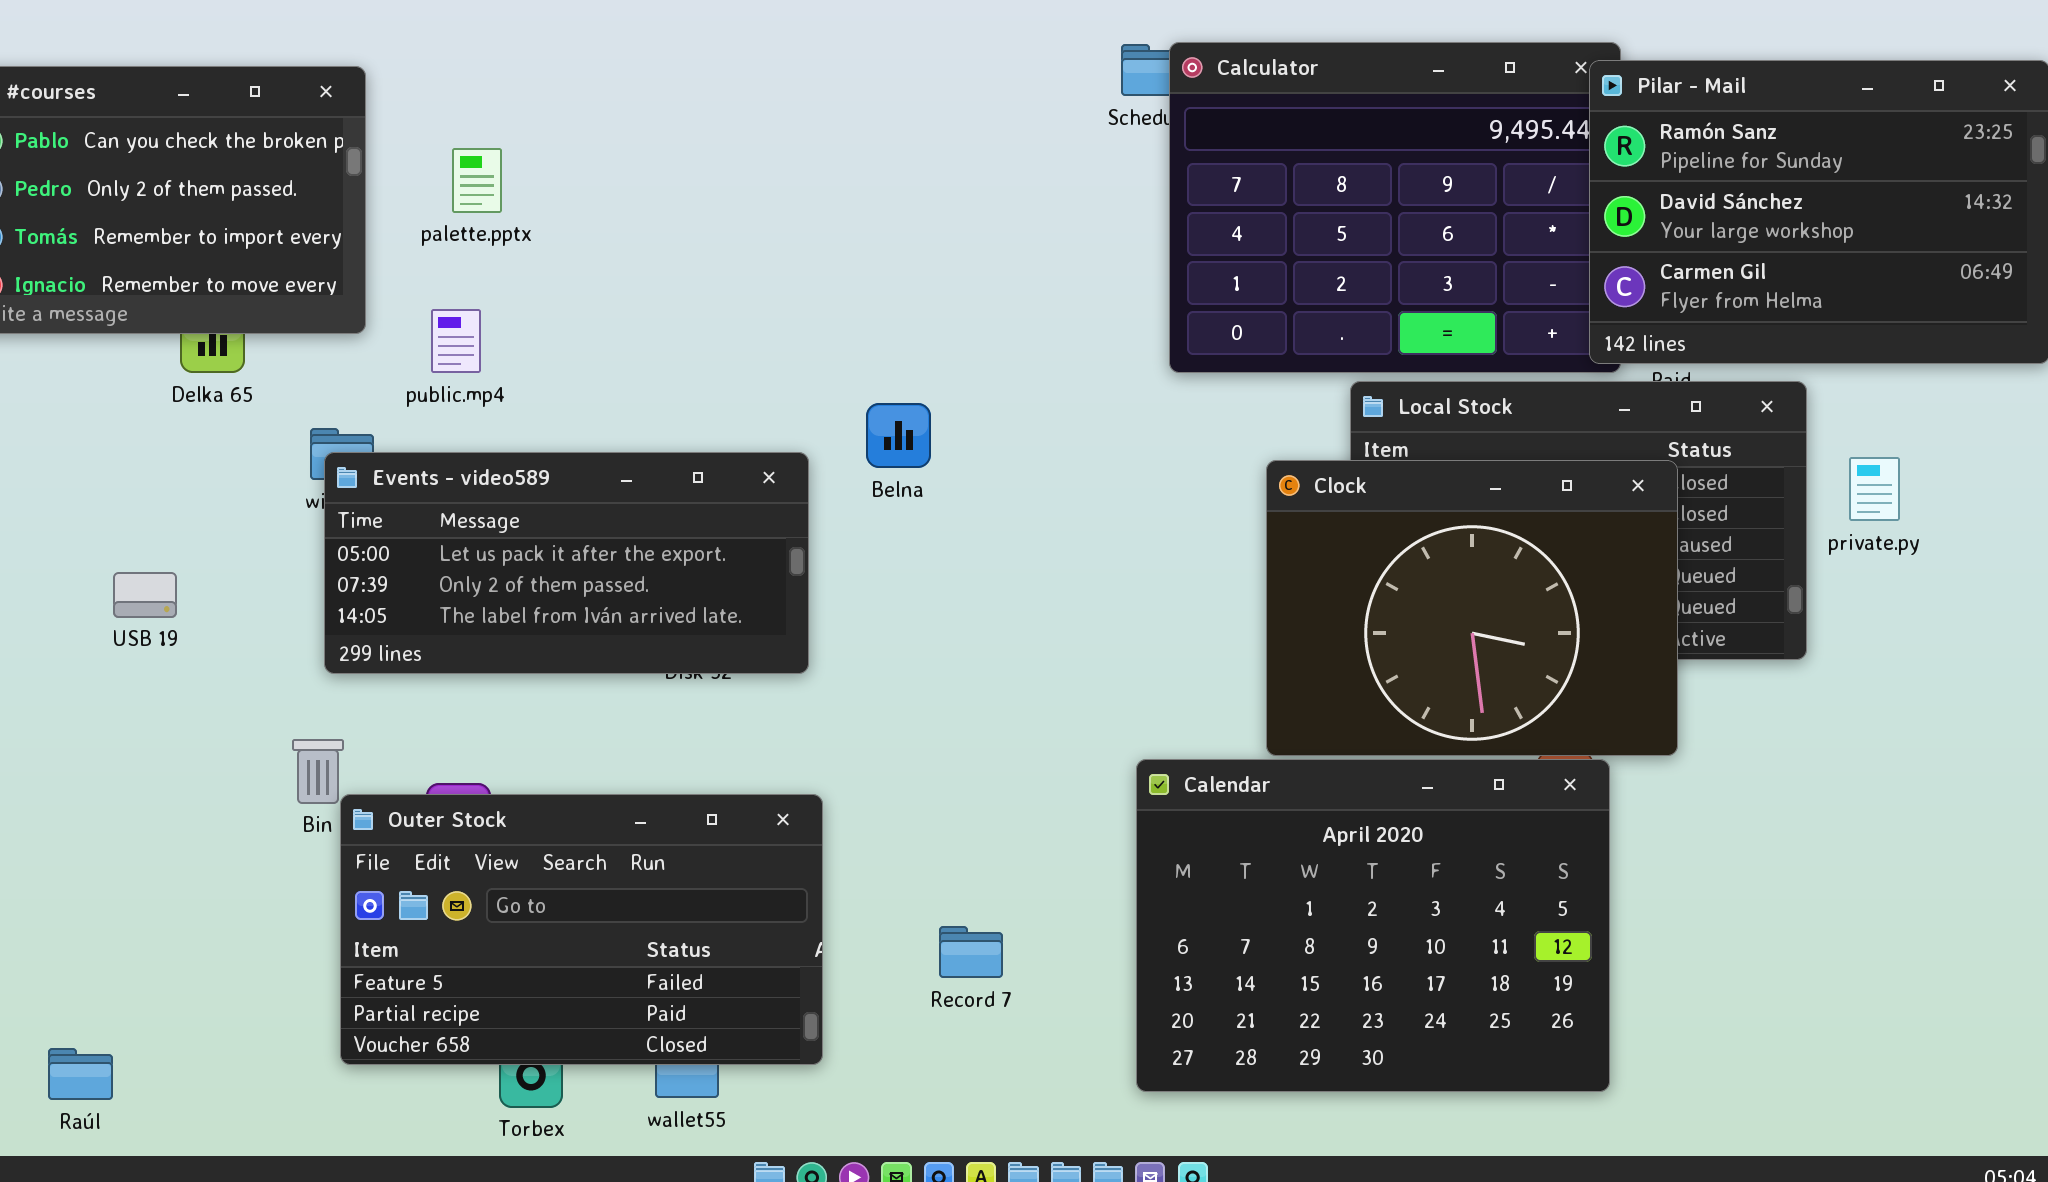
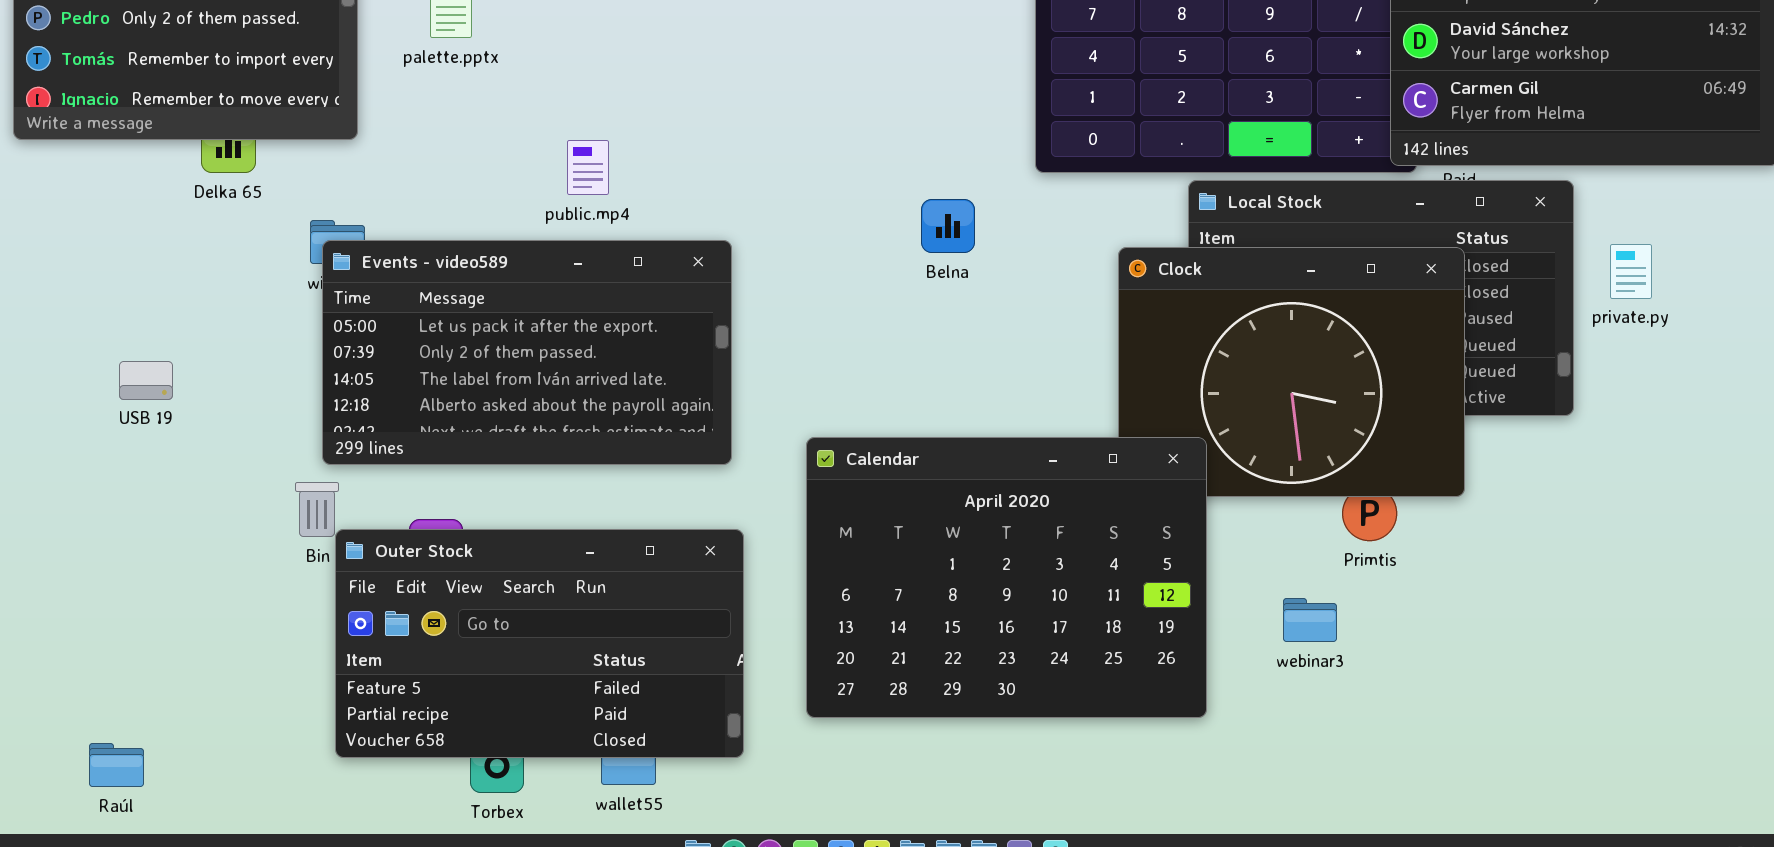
public.mp4: [431,309,481,373] -> [567,140,609,195], moved
Belna: [866,403,931,468] -> [921,199,975,253], moved
Events - video589: [324,452,809,674] -> [322,240,732,465], resized
USB 19: [113,572,177,618] -> [119,361,173,400], moved
Calendar: [1136,759,1610,1092] -> [806,437,1207,718], moved

